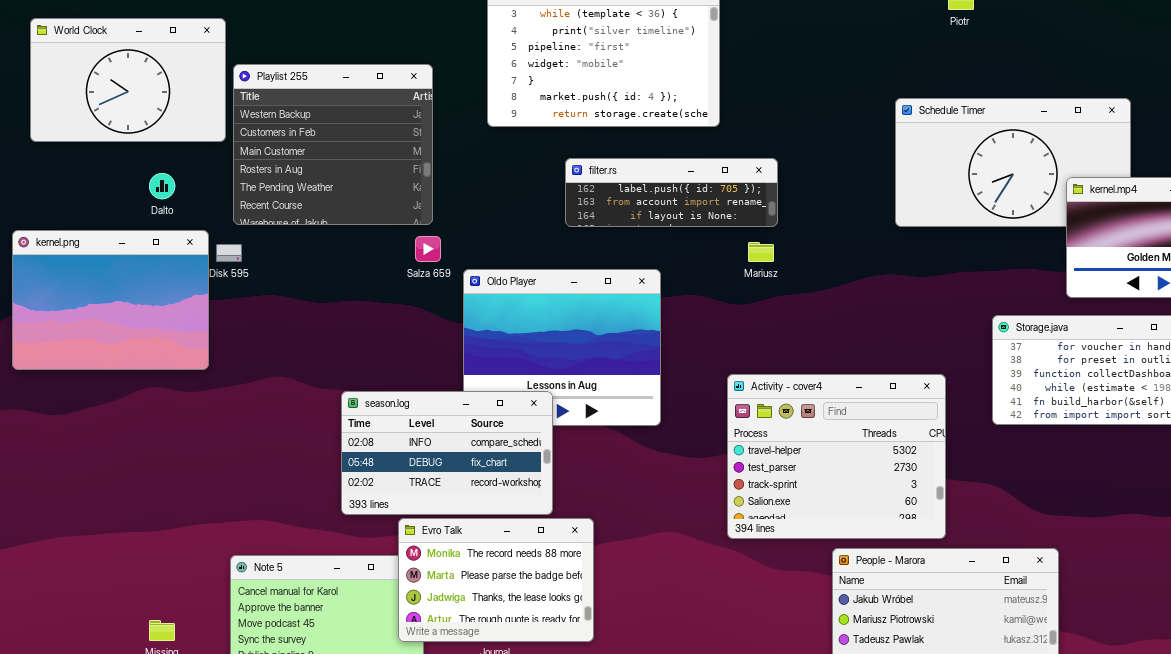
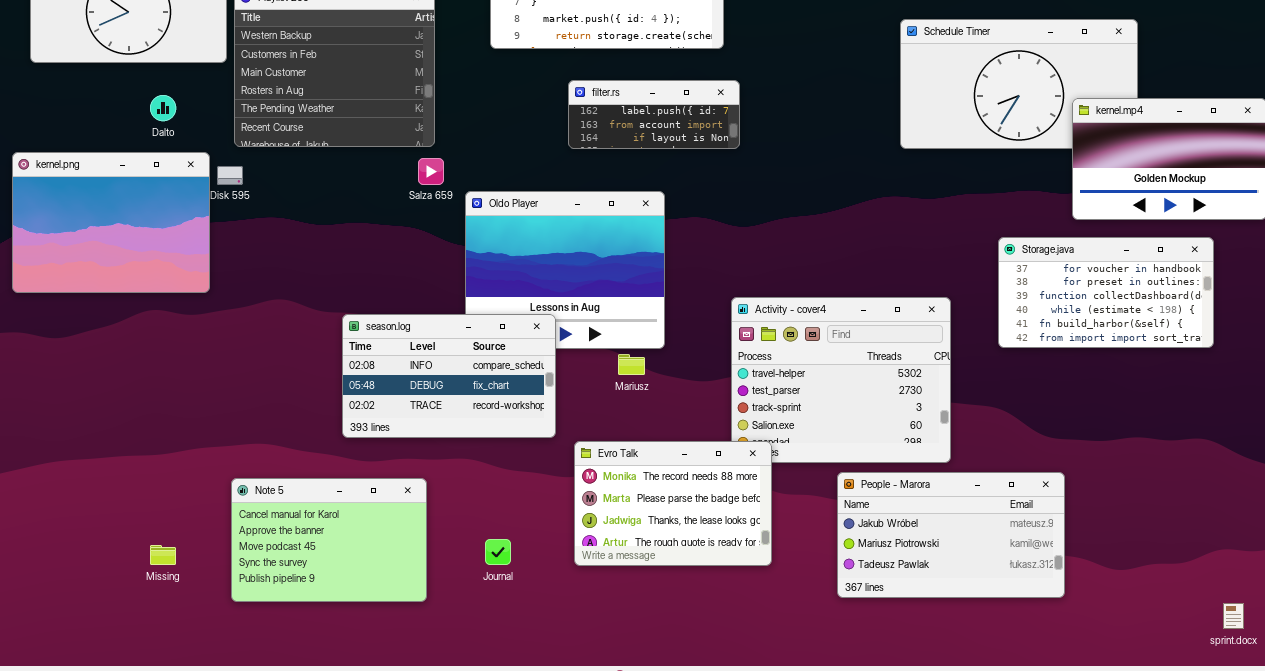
filter.rs: [565,158,778,227] -> [568,80,740,149], resized
Mariusz: [748,242,774,262] -> [618,354,645,375], moved
Evro Talk: [398,518,594,642] -> [574,441,772,566], moved

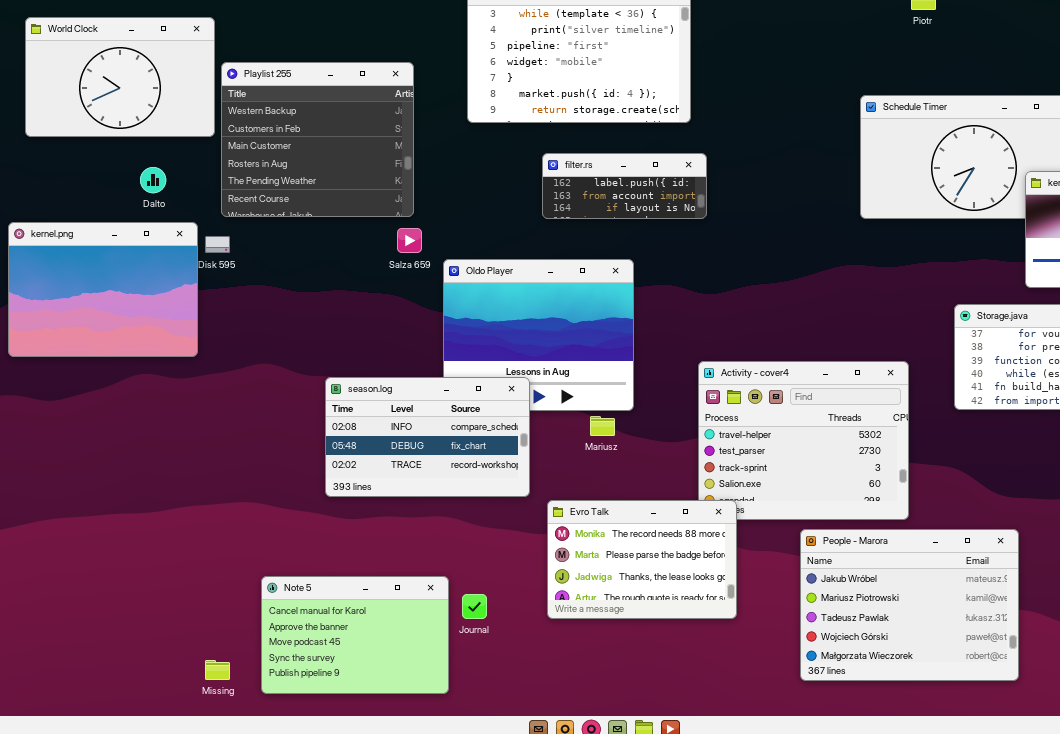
People - Marora: [837,472,1065,598] -> [800,529,1019,681], resized
Note 5: [231,478,427,602] -> [261,576,449,694], moved
Missing: [150,545,176,565] -> [205,660,230,680], moved

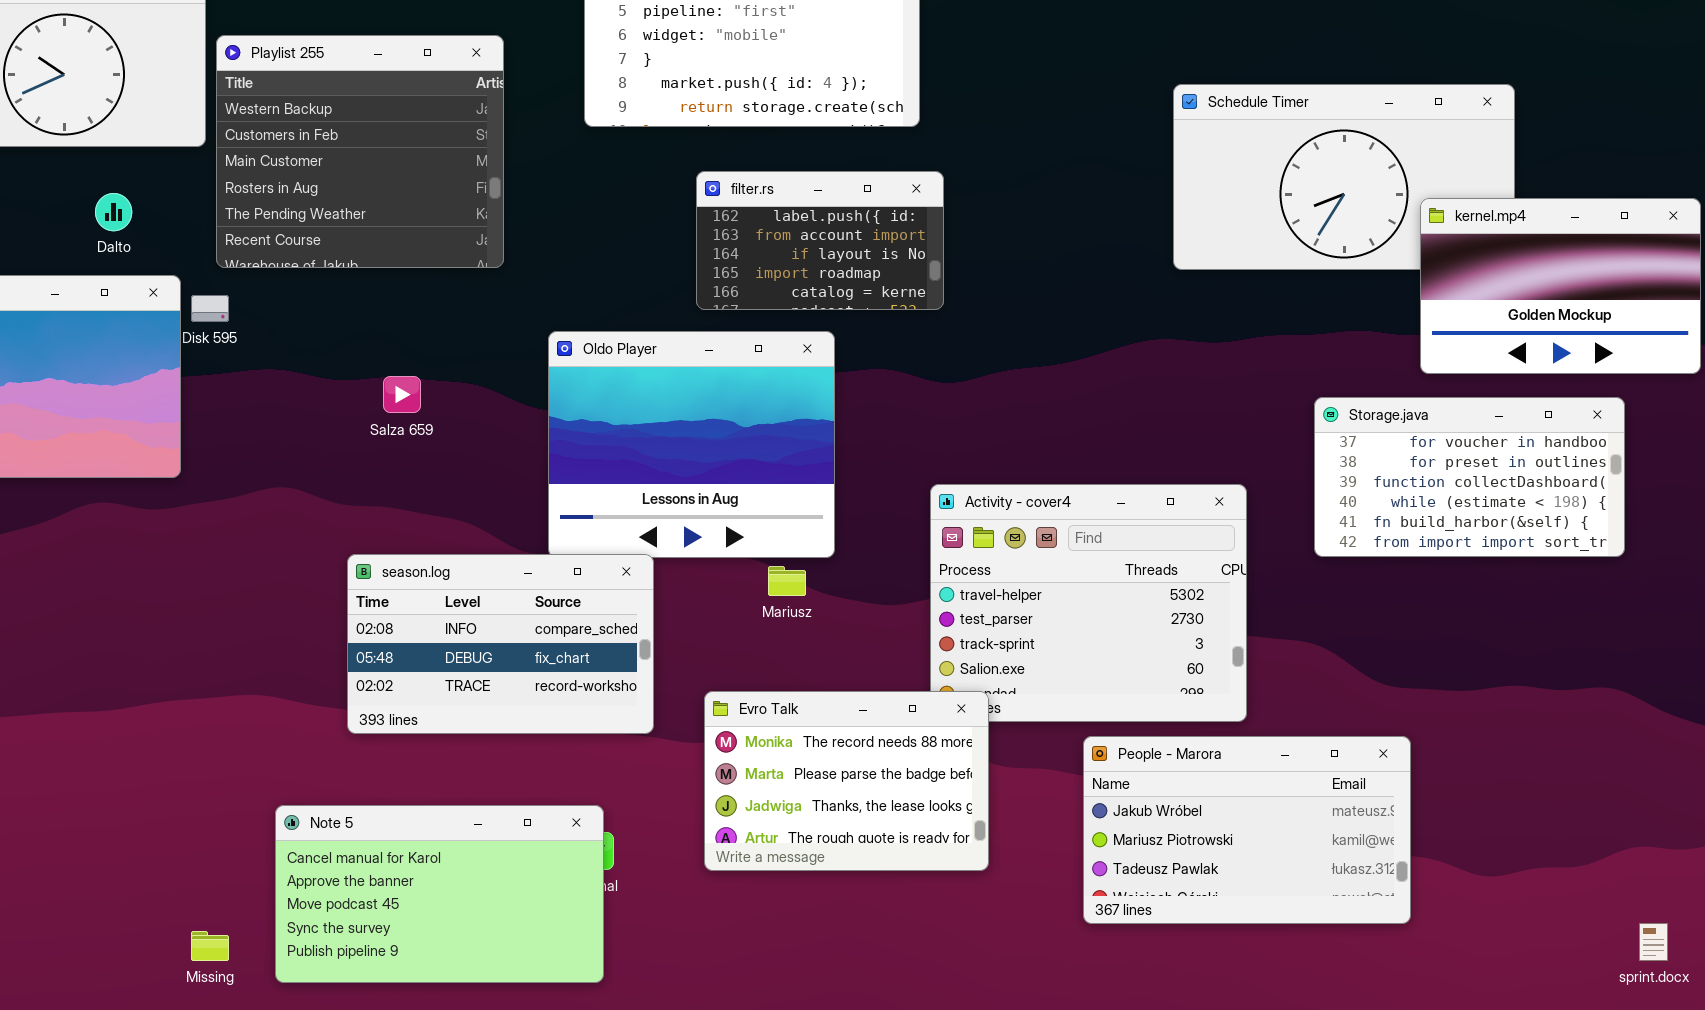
filter.rs: [542,153,707,219] -> [696,171,944,310], resized
Salza 659: [397,228,422,253] -> [383,376,421,413], moved
season.log: [325,377,530,497] -> [347,554,654,734], moved
People - Marora: [800,529,1019,681] -> [1083,736,1411,924], resized
Note 5: [261,576,449,694] -> [275,805,604,983], resized

